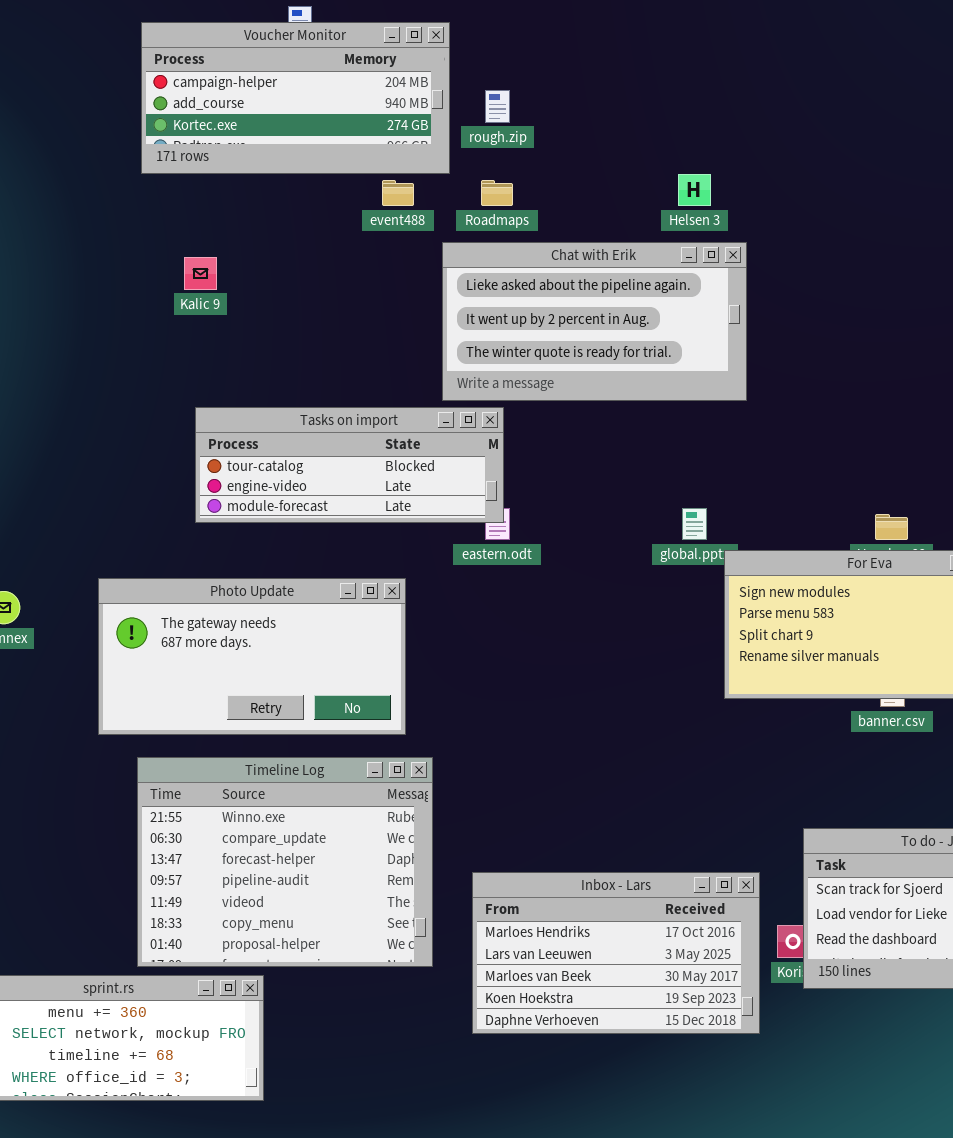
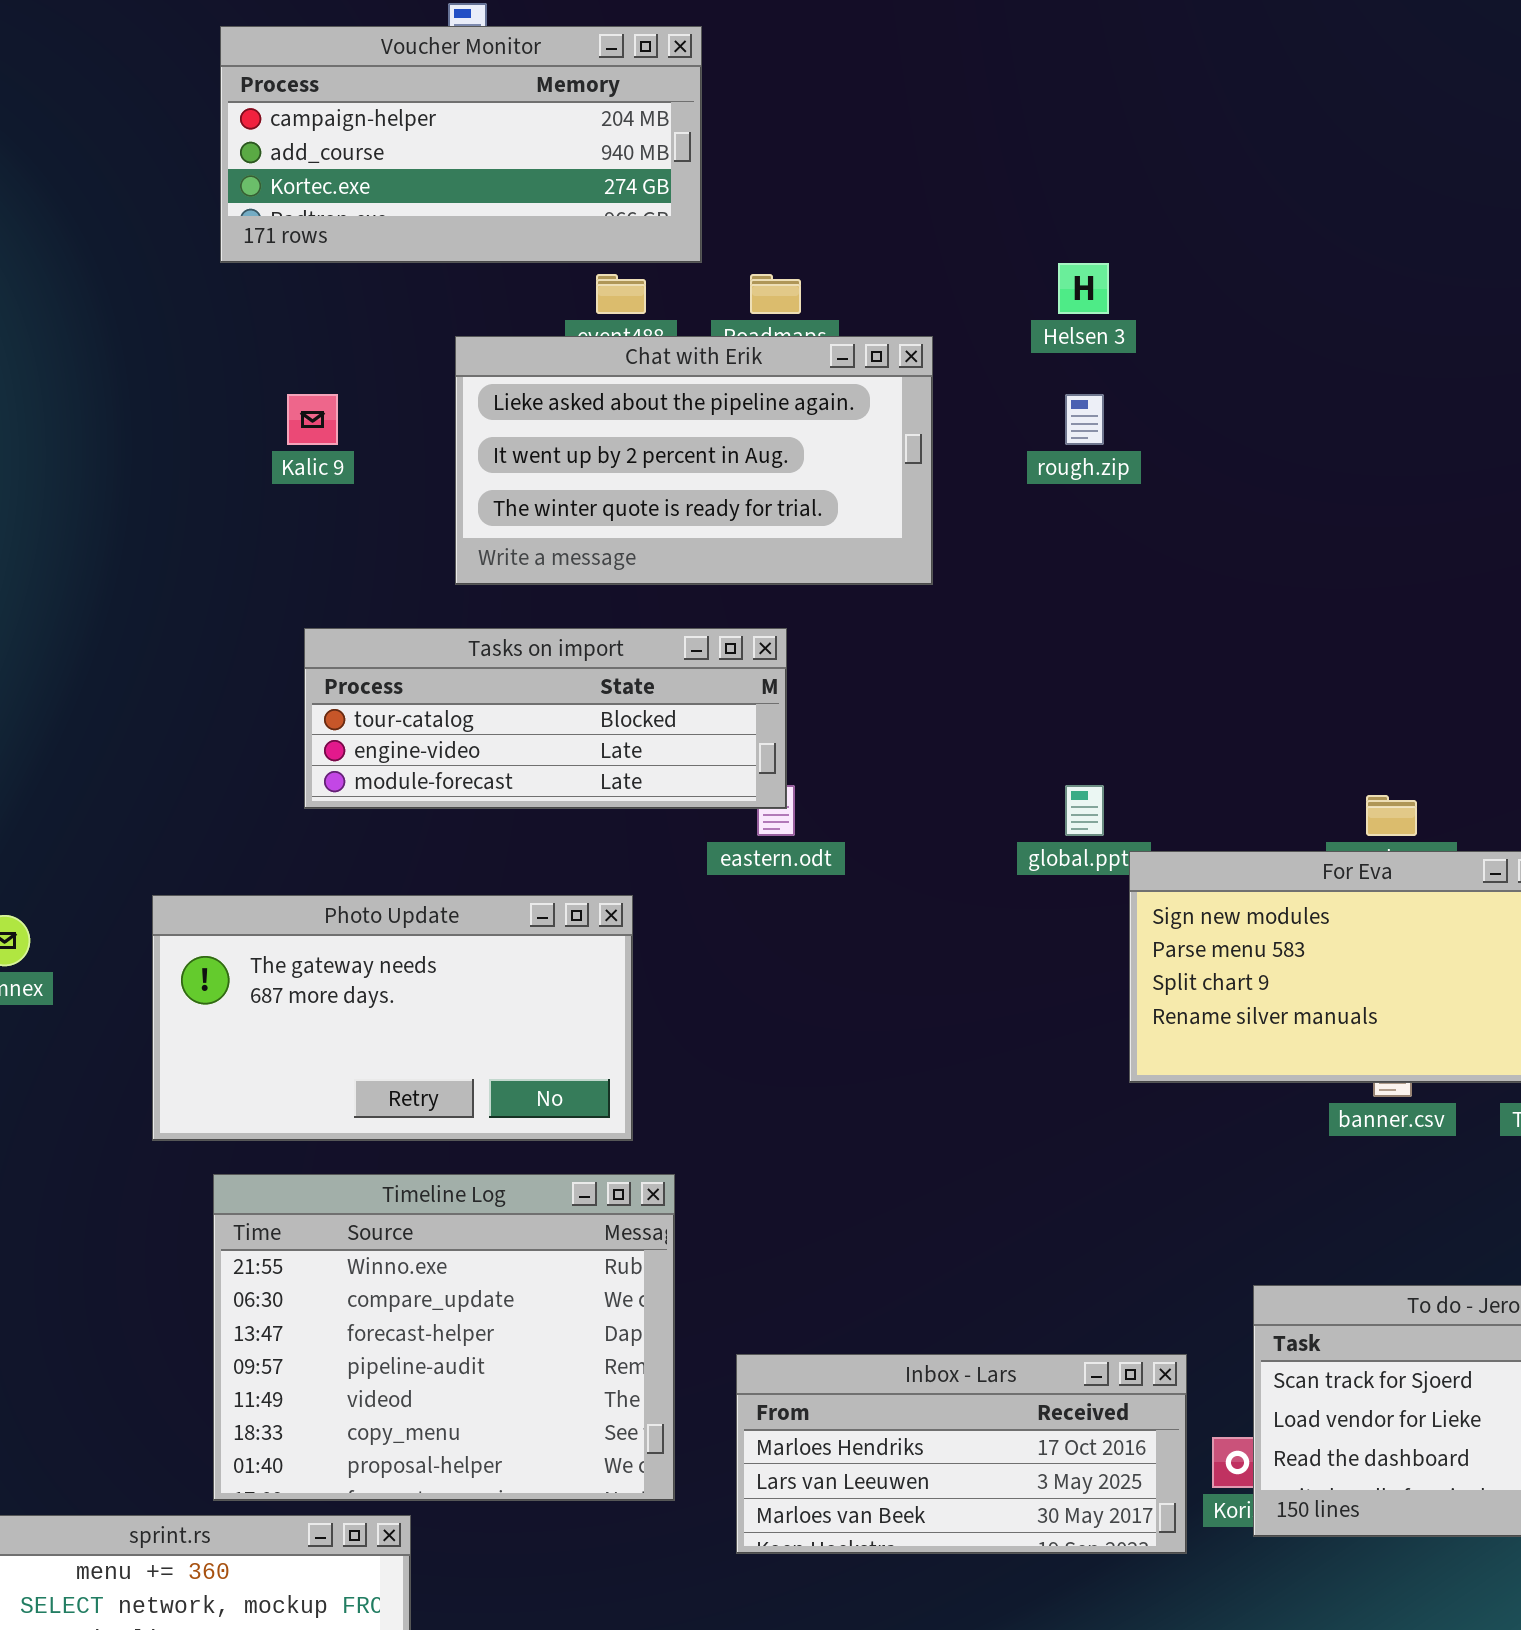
rough.zip: [485,90,510,123] -> [1065,394,1104,445], moved
Chat with Erik: [442,242,747,401] -> [455,336,933,585], moved
Inbox - Lars: [472,872,760,1034] -> [736,1354,1187,1554], resized

